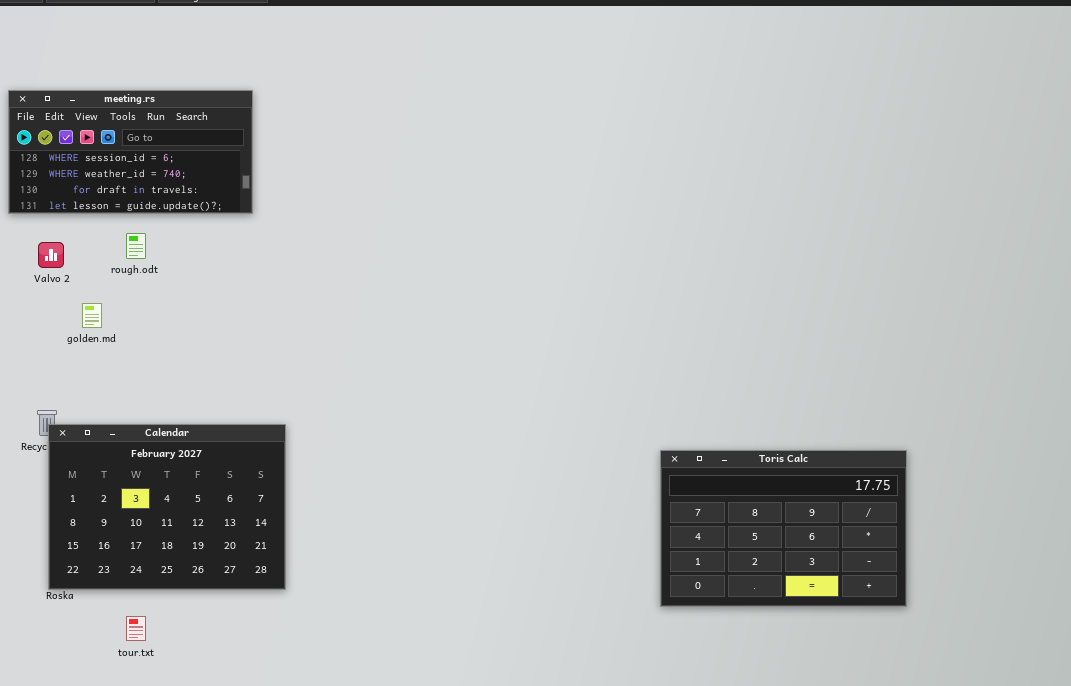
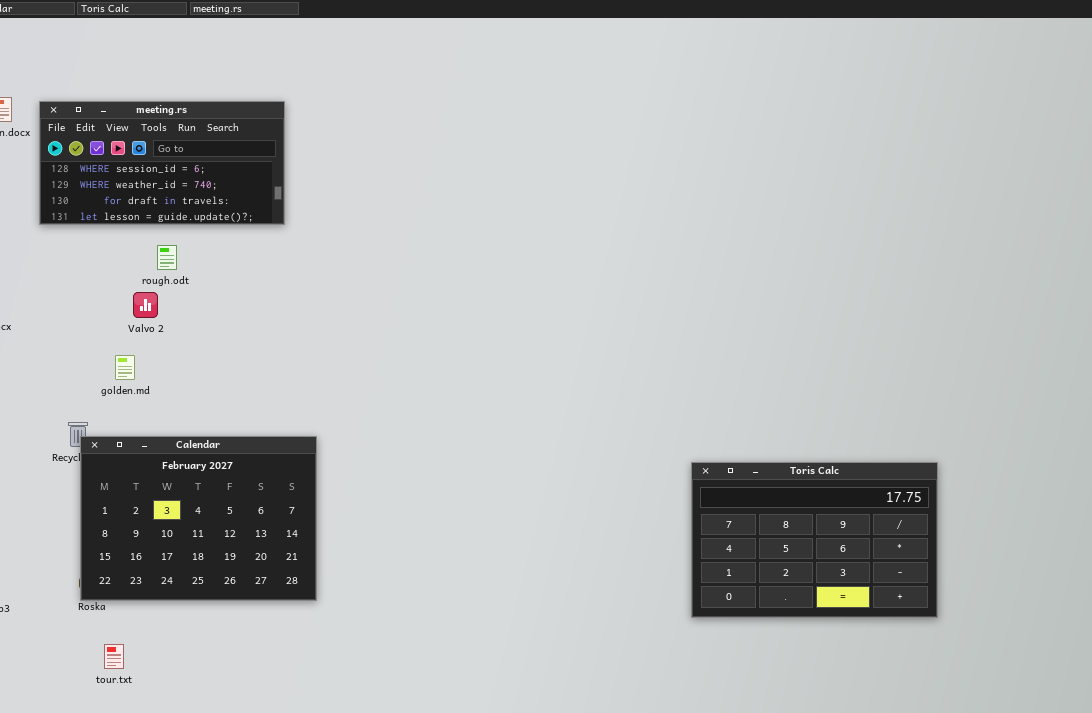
Valvo 2: [38,242,64,268] -> [133,292,158,318], moved
golden.md: [82,303,102,328] -> [115,355,135,380], moved
tour.txt: [126,616,146,641] -> [104,644,124,669], moved

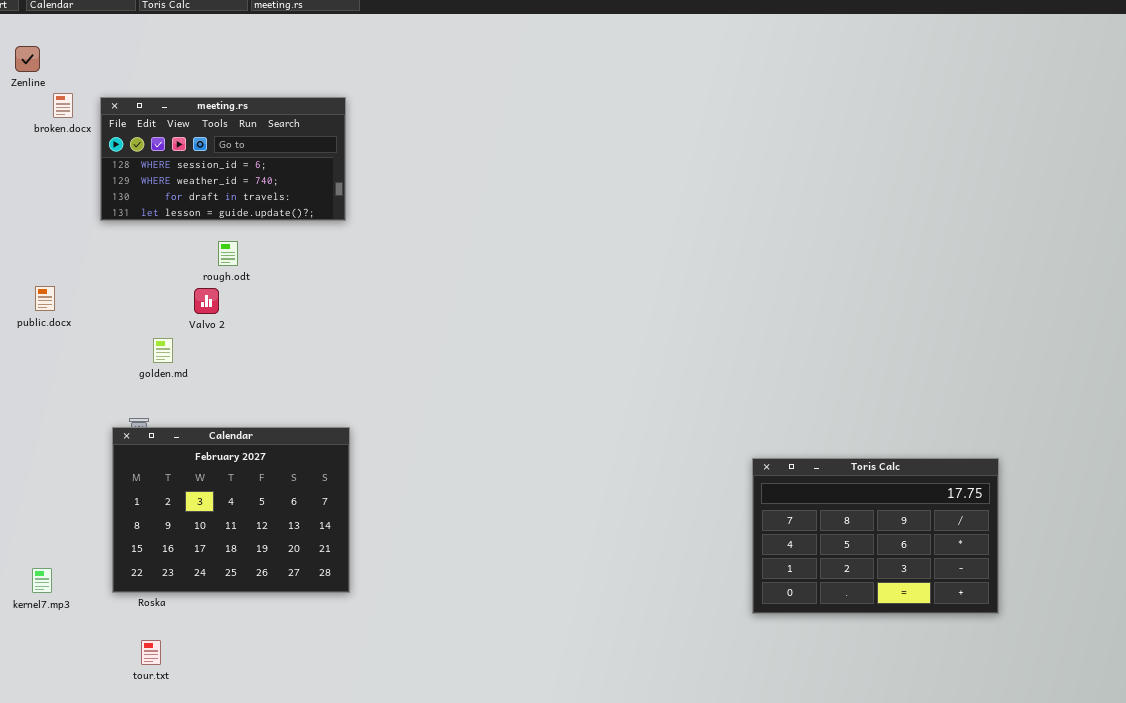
golden.md: [115,355,135,380] -> [153,338,173,363], moved
Calendar: [80,436,317,601] -> [112,427,350,593], moved
tour.txt: [104,644,124,669] -> [141,640,161,665], moved

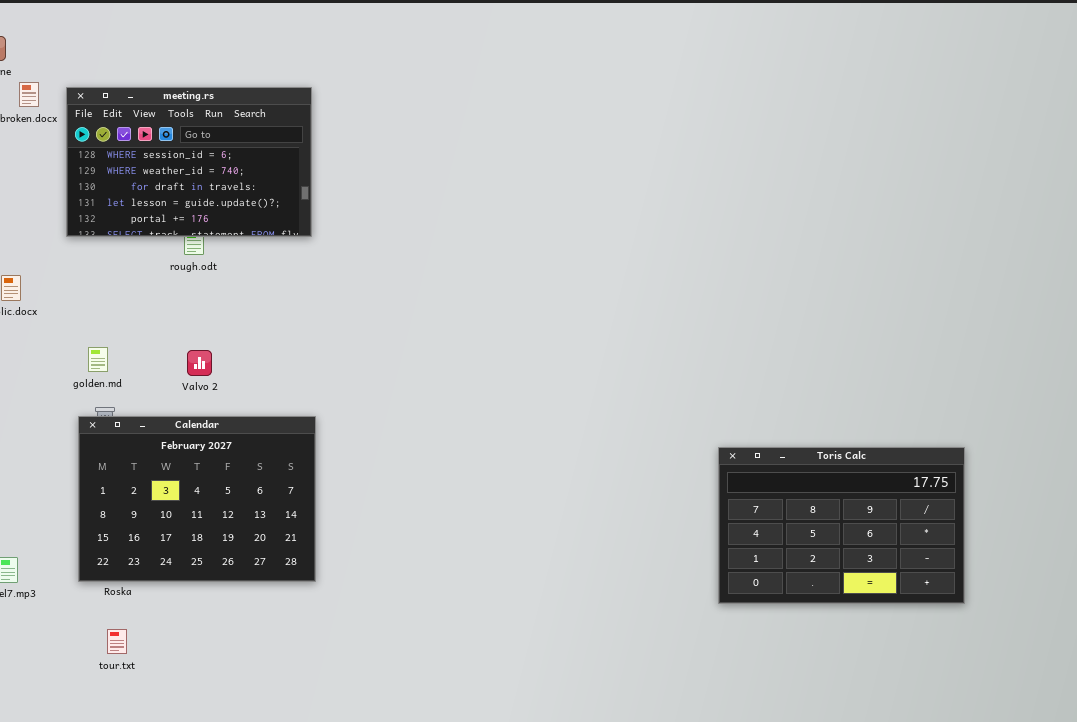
meeting.rs: [100,97,346,221] -> [66,87,312,237], resized
Valvo 2: [194,288,219,314] -> [187,350,212,376], moved
golden.md: [153,338,173,363] -> [88,347,108,372], moved

